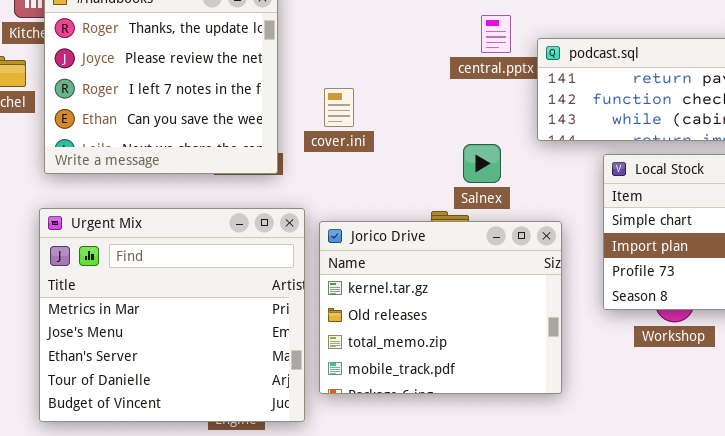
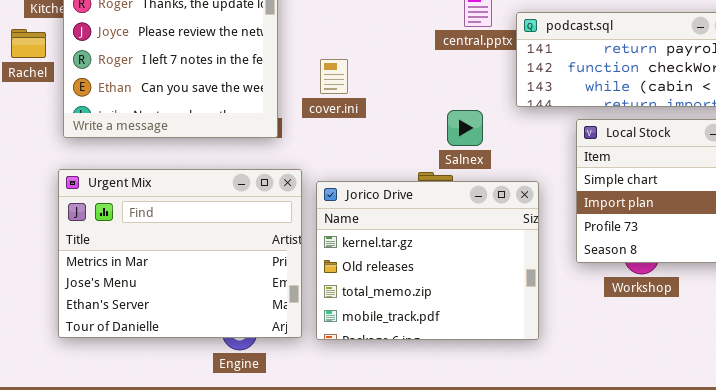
Urgent Mix: [39,208,305,422] -> [58,169,302,338], resized

